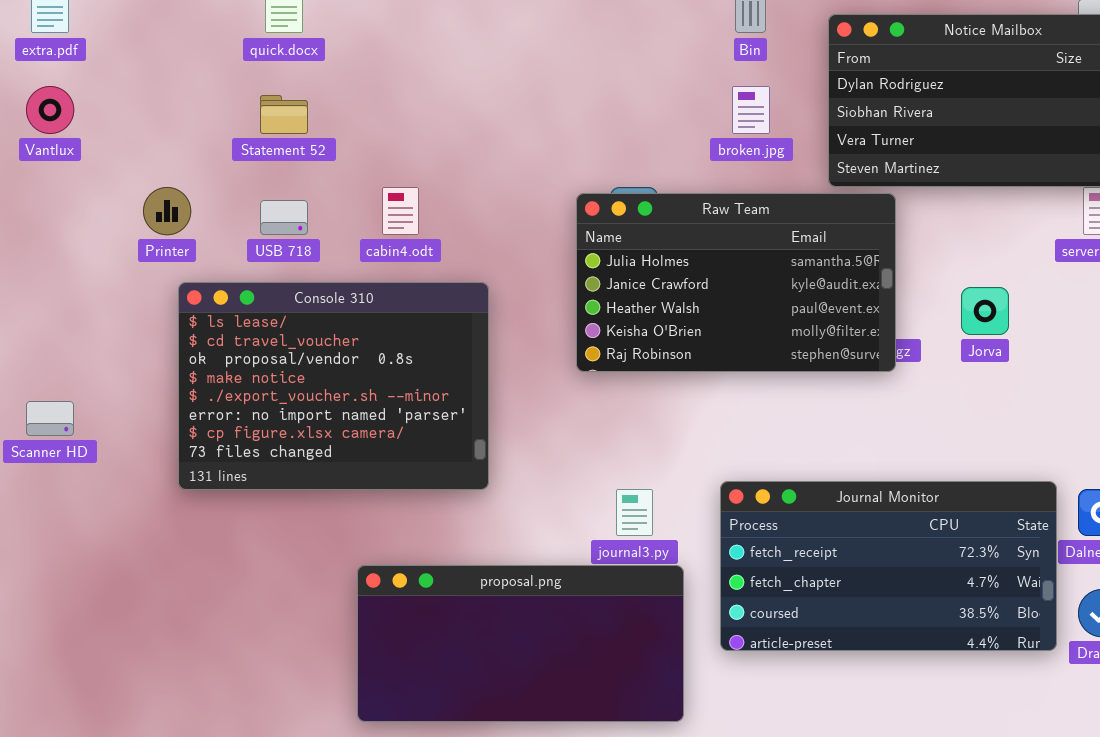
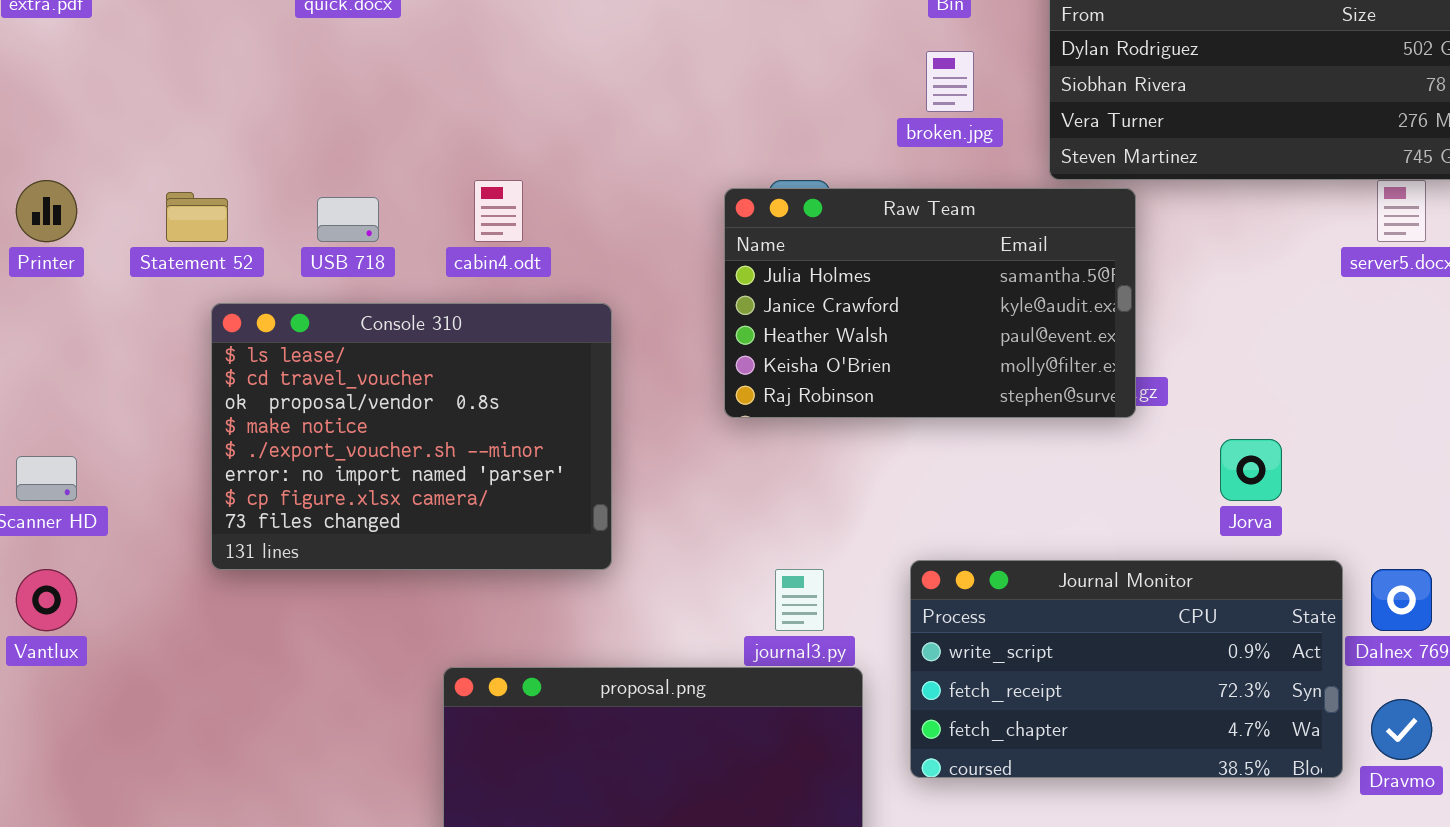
Vantlux: [26,86,74,134] -> [16,569,77,631], moved
Statement 52: [260,95,308,134] -> [166,192,228,242], moved
Printer: [143,187,191,235] -> [16,180,77,242], moved
Jorva: [961,287,1009,335] -> [1220,439,1282,501], moved
Journal Monitor: [720,481,1057,651] -> [910,560,1343,778], scrolled up 1 row

